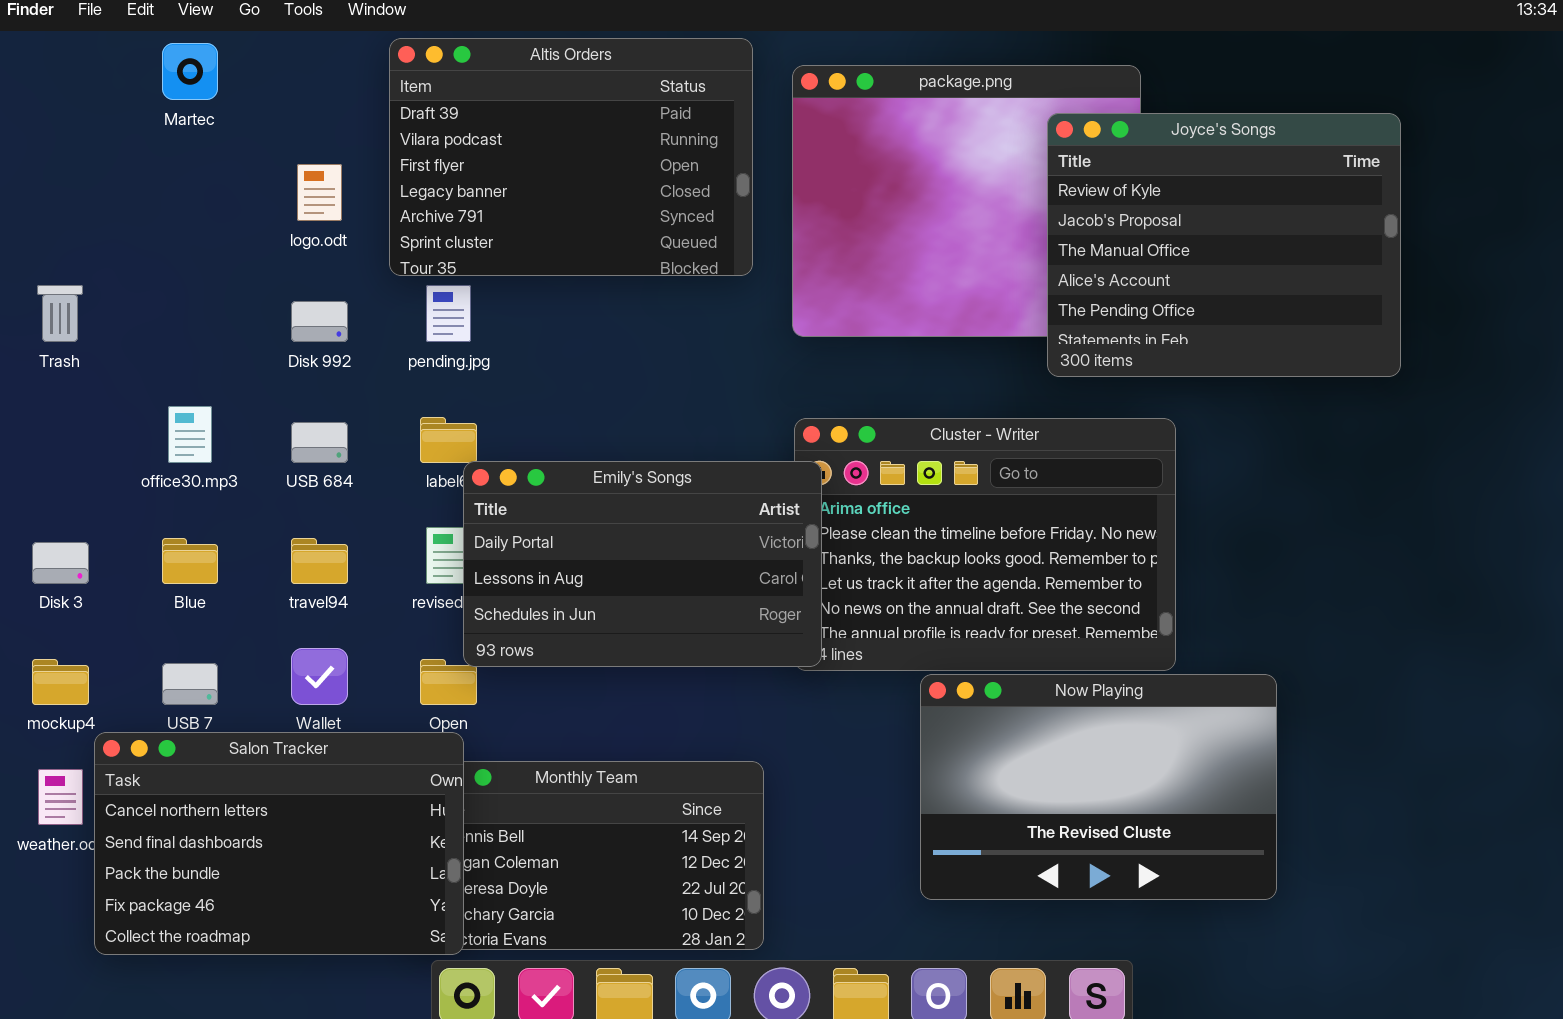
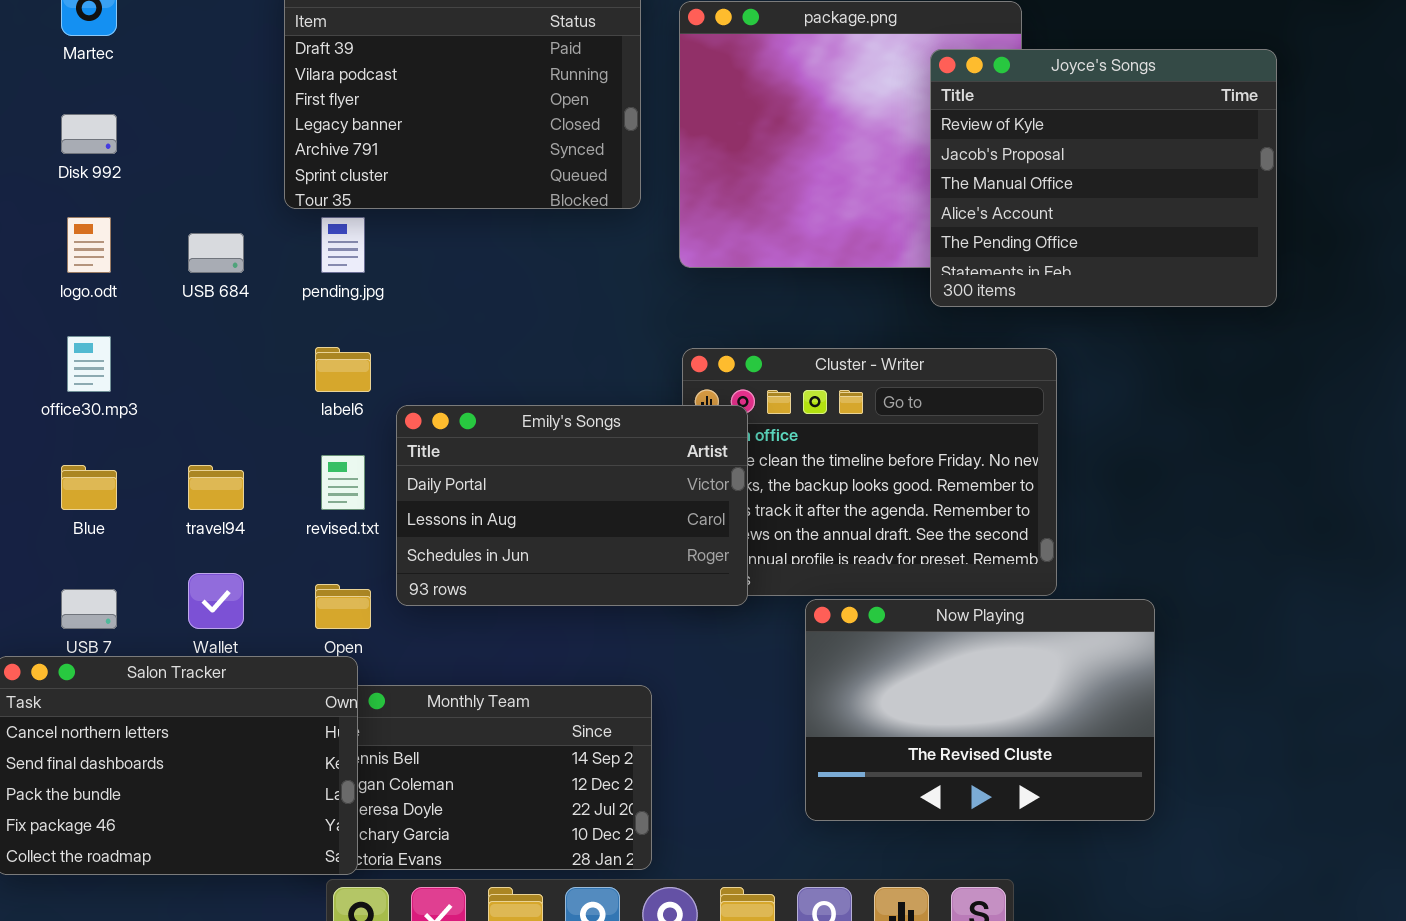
logo.odt: [297,164,342,221] -> [67,217,111,273], moved
Disk 992: [291,301,348,342] -> [61,114,117,154], moved
USB 684: [291,422,348,463] -> [188,233,244,273], moved
Emily's Songs: [463,461,822,667] -> [396,405,748,606], moved

